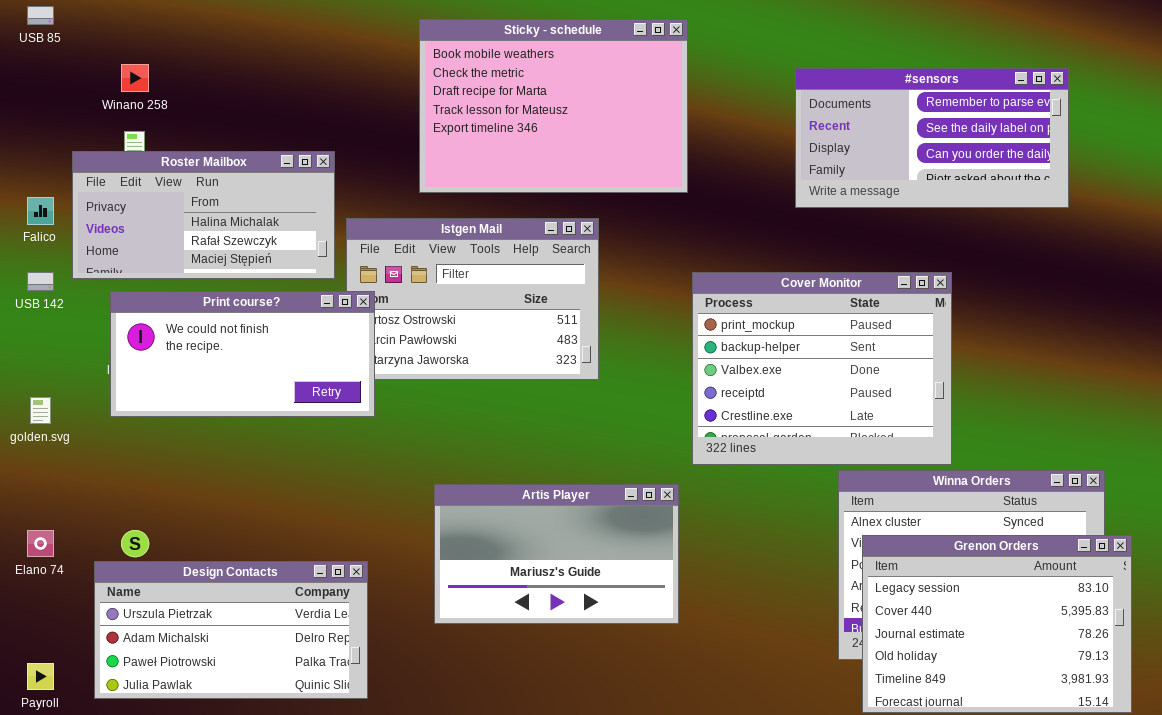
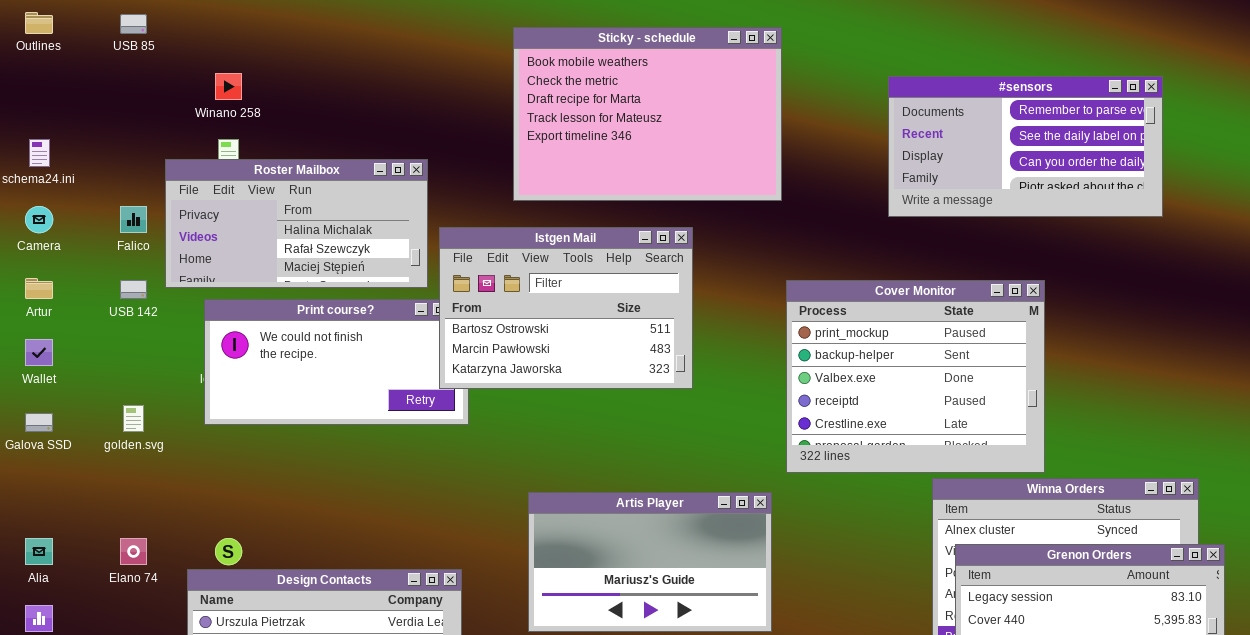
Istgen Mail: [346,218,599,380] -> [439,227,693,389], raised

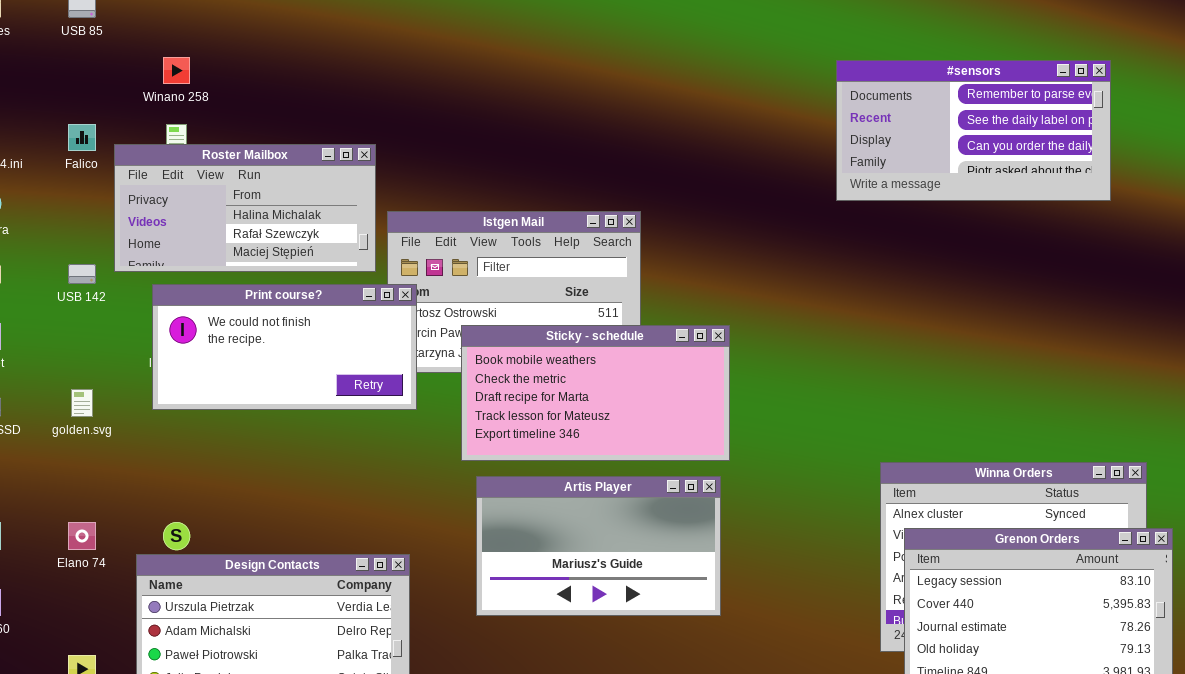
Sticky - schedule: [513,27,782,201] -> [461,325,730,461], moved, resized
Falico: [120,206,147,233] -> [68,124,96,151], moved
Cover Monitor: [786,280,1045,473] -> none, closed
Print course?: [204,299,469,425] -> [152,284,417,410], raised

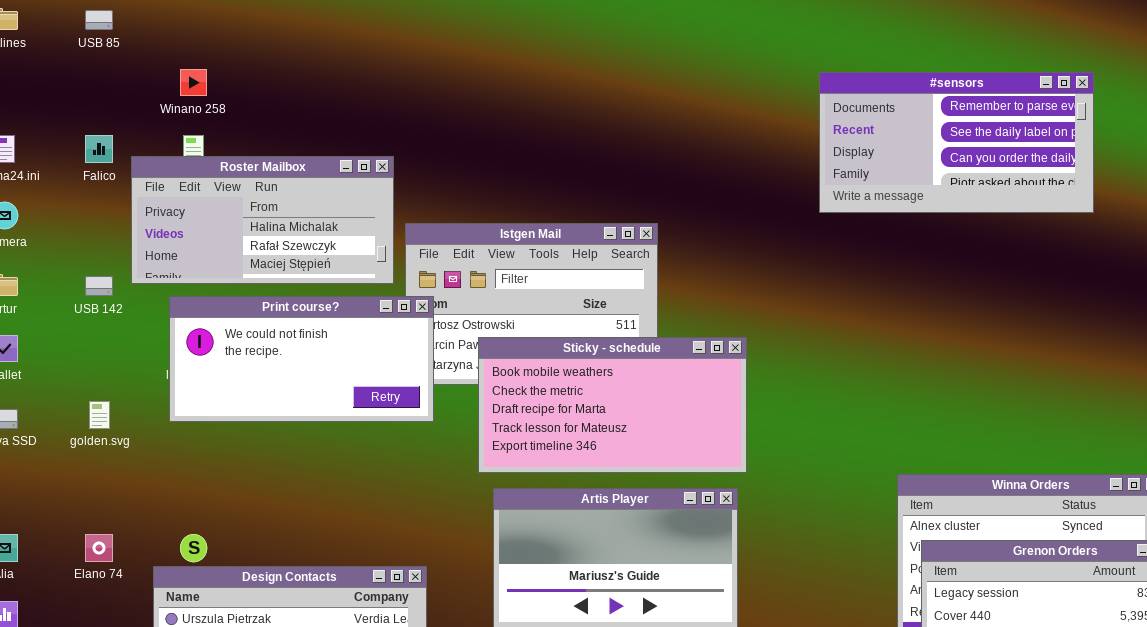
#sensors: [836,60,1111,201] -> [819,72,1094,213], moved

